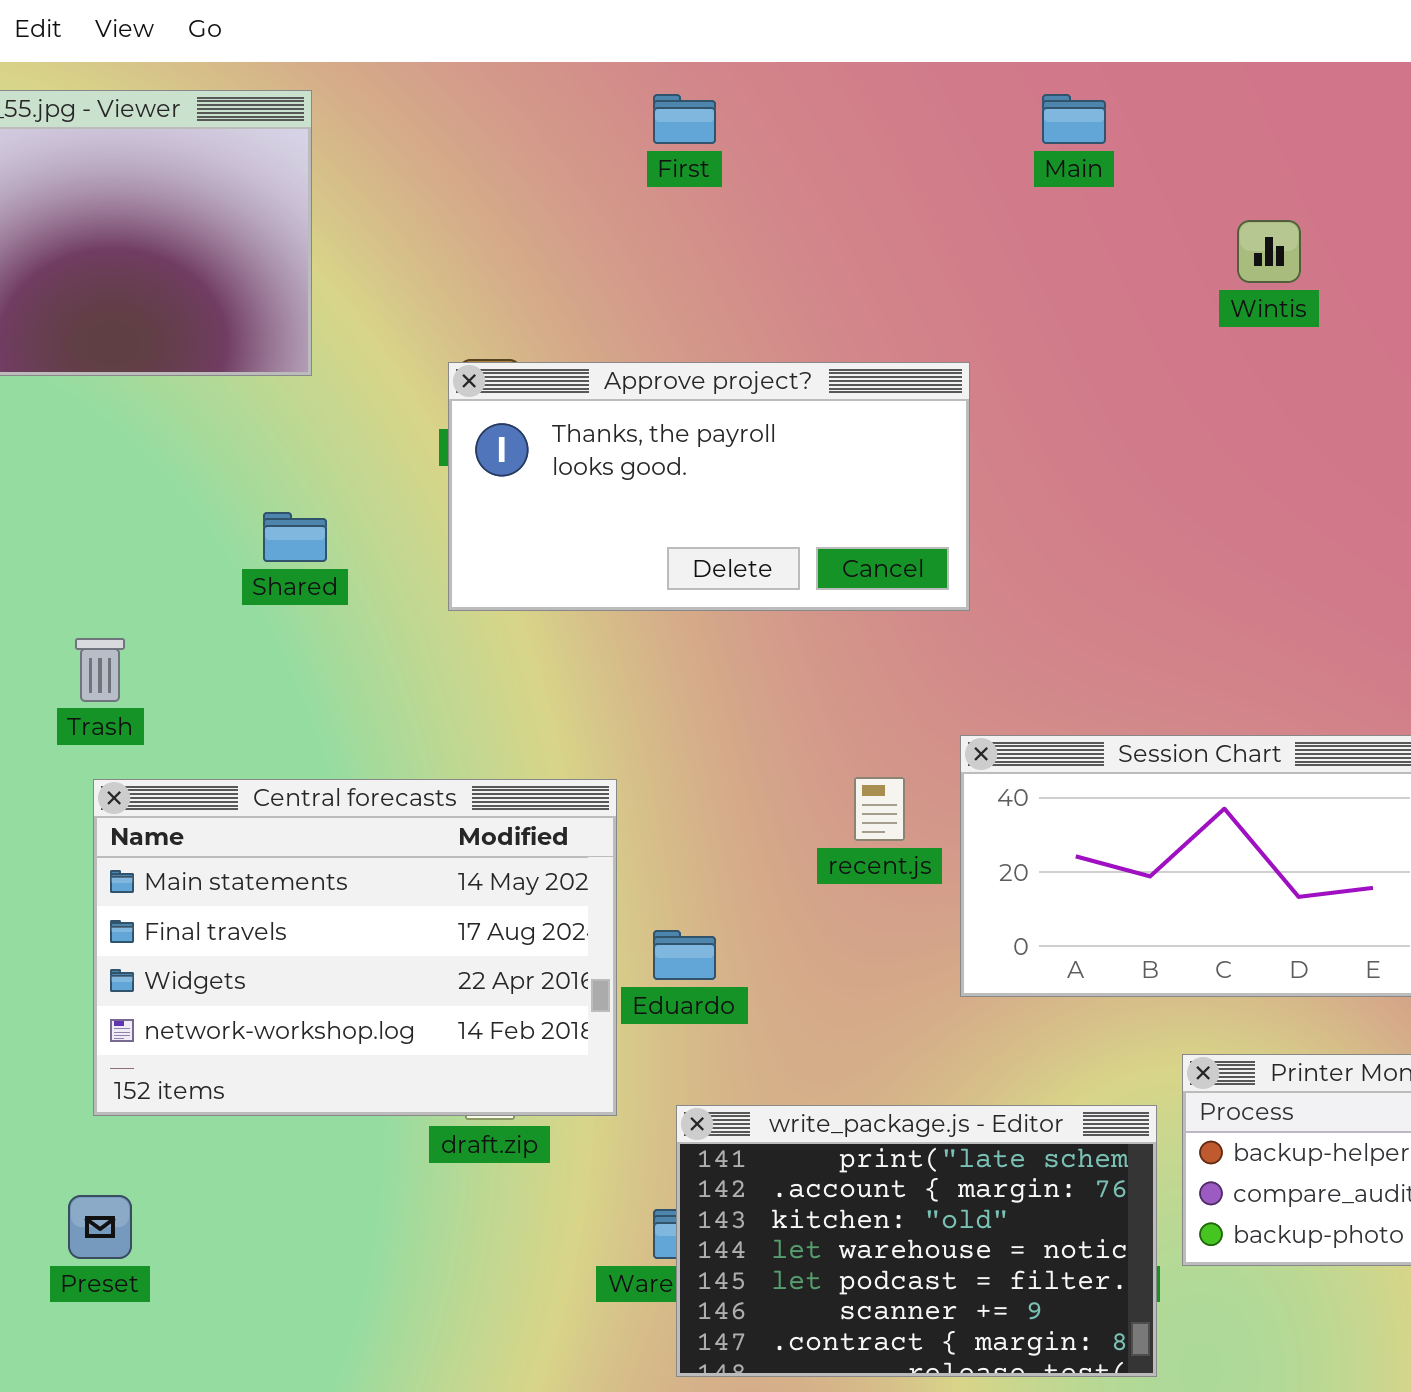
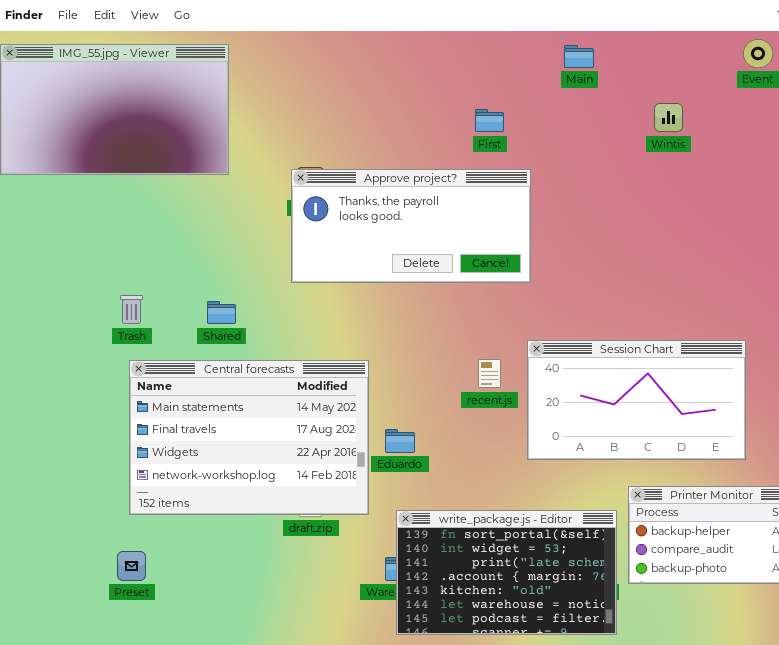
First: [653,94,716,144] -> [475,109,504,132], moved
Shared: [263,512,327,562] -> [207,301,236,324], moved
write_package.js - Editor: [676,1105,1157,1377] -> [396,510,617,635], scrolled up 2 rows

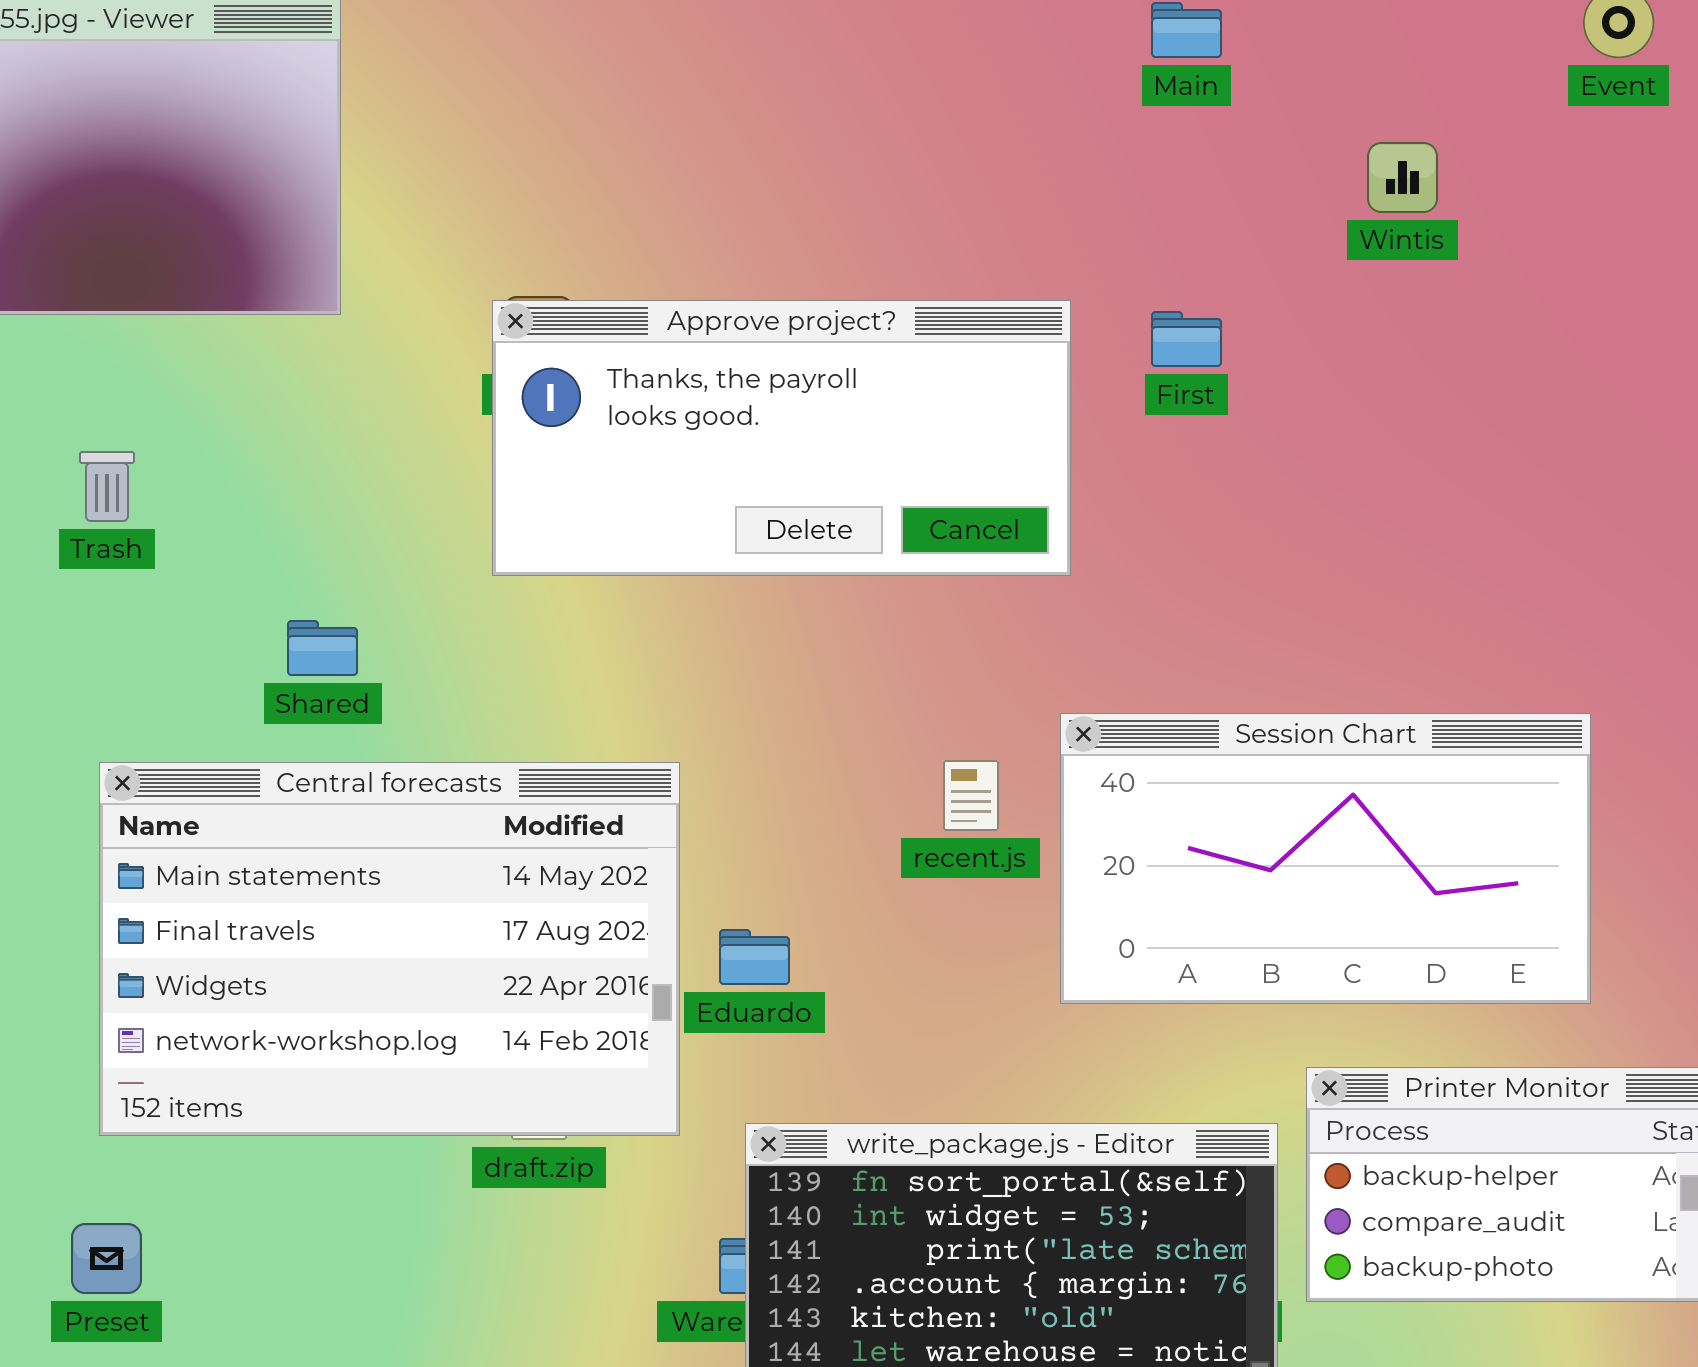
First: [475,109,504,132] -> [1151,311,1222,367], moved
Trash: [120,295,143,324] -> [79,451,135,522], moved

